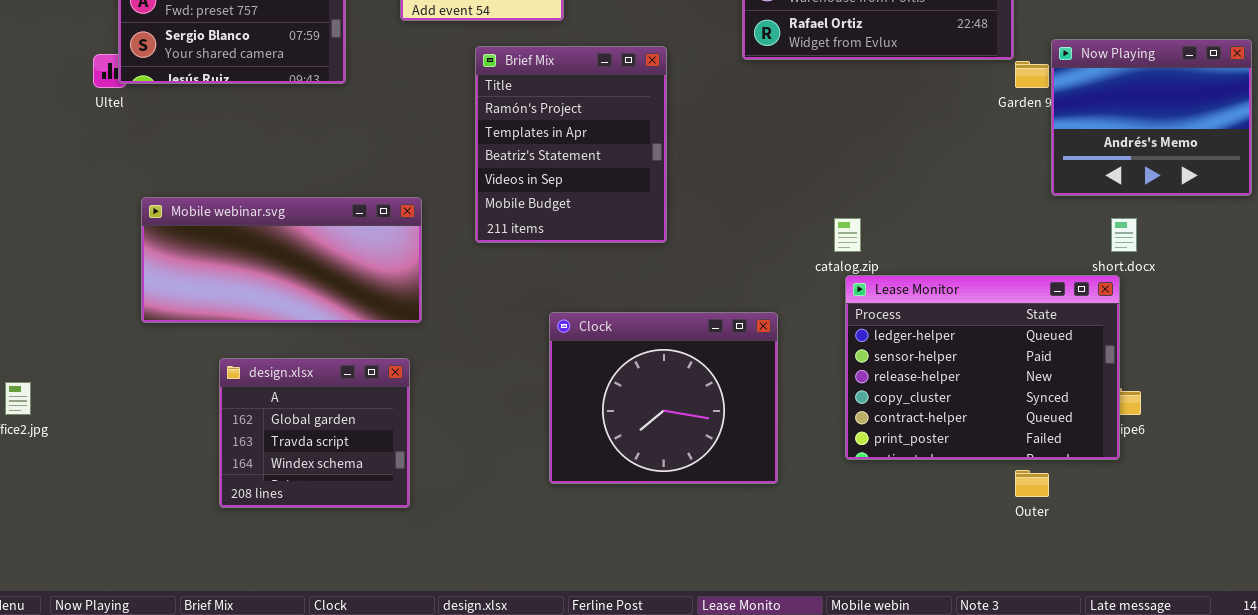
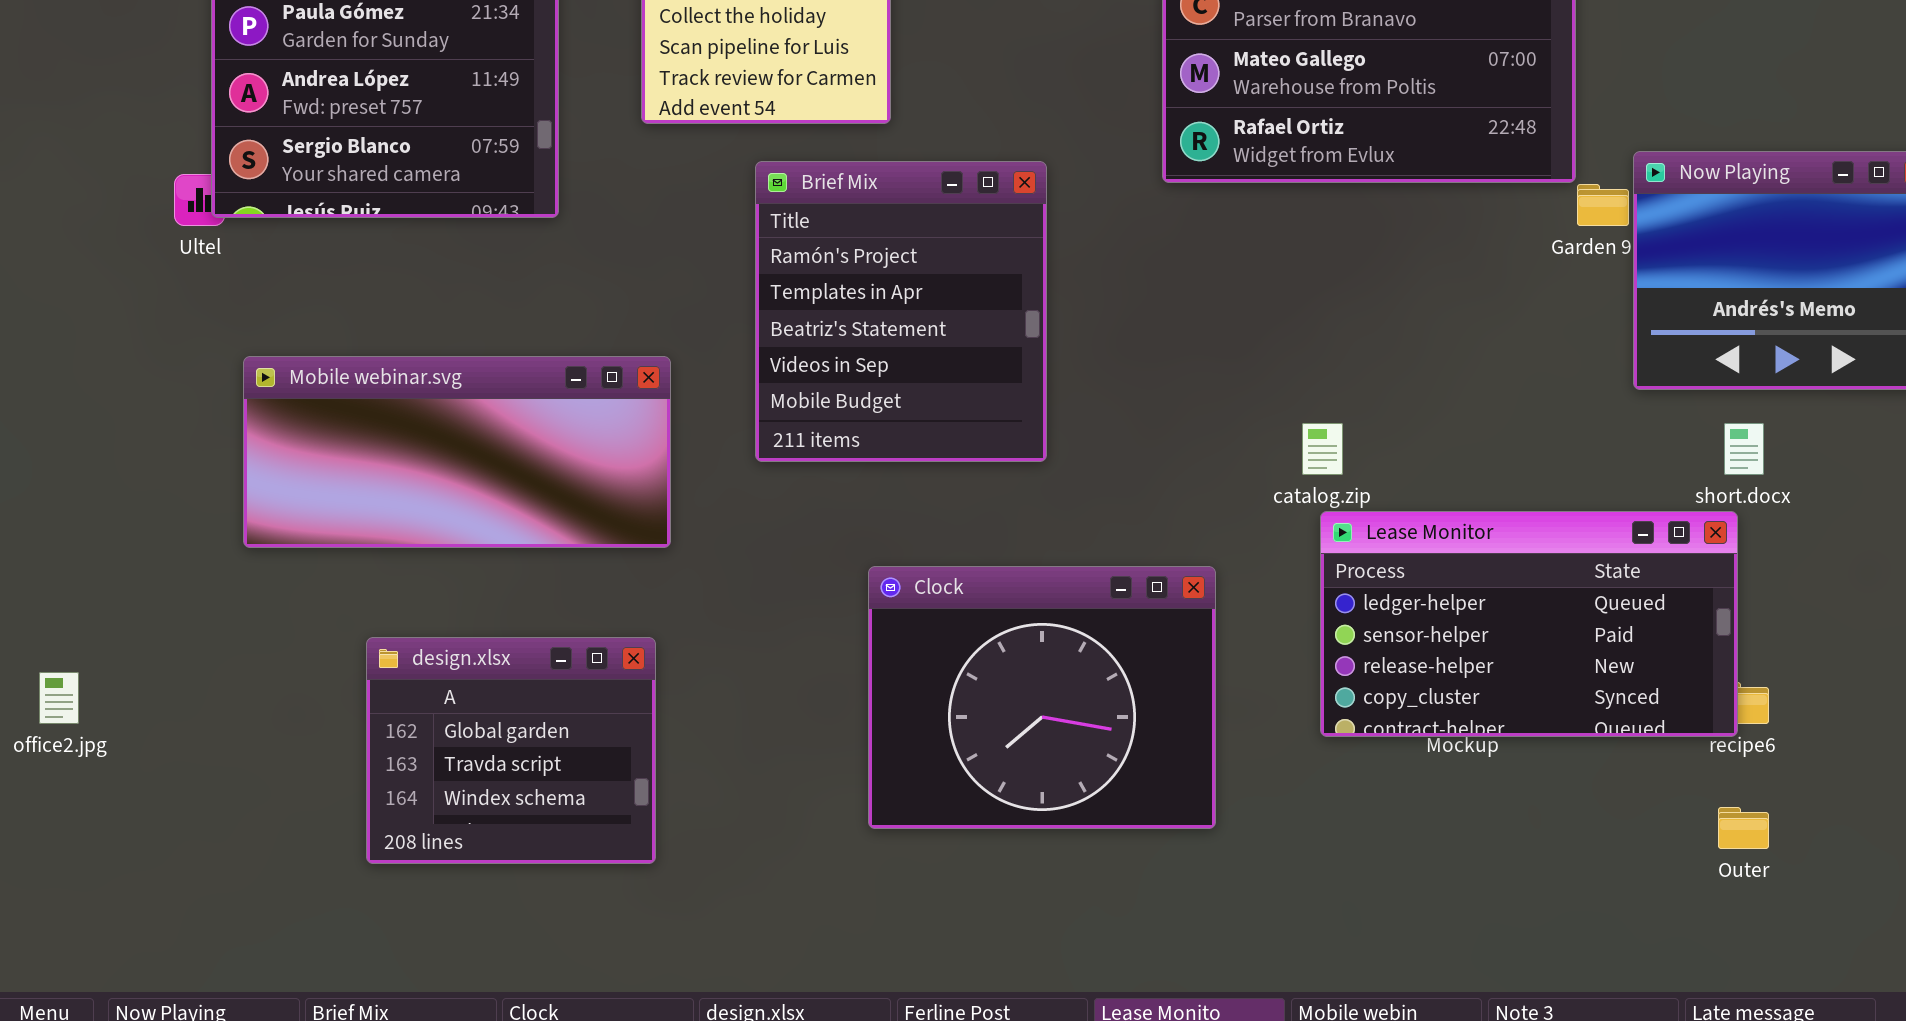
Mobile webinar.svg: [141,197,422,323] -> [243,356,671,548], moved
Lease Monitor: [845,275,1120,460] -> [1320,511,1738,737], resized
Outer: [1015,470,1049,497] -> [1718,807,1769,849], moved

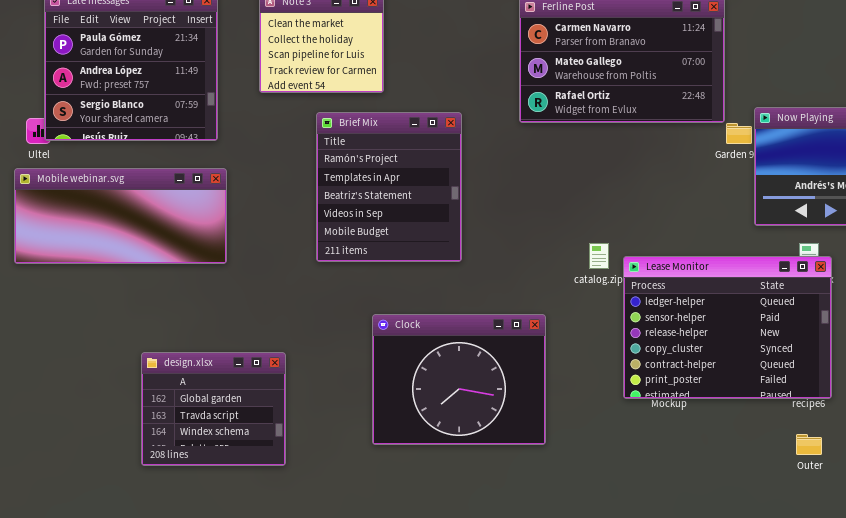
Mobile webinar.svg: [243,356,671,548] -> [14,168,227,264], moved
Lease Monitor: [1320,511,1738,737] -> [623,256,832,399], moved, resized
design.xlsx: [366,637,656,864] -> [141,352,286,466], moved

